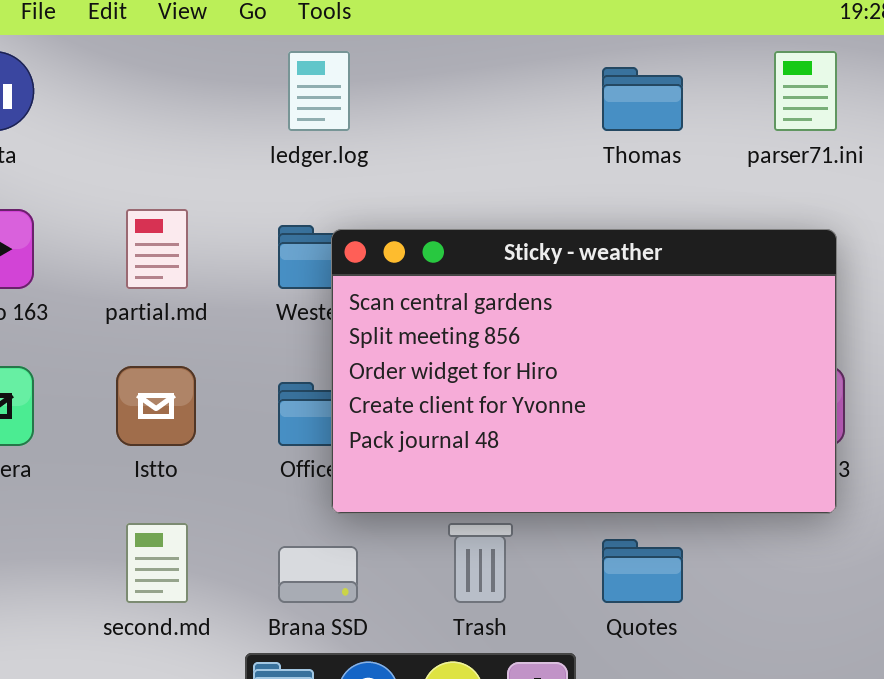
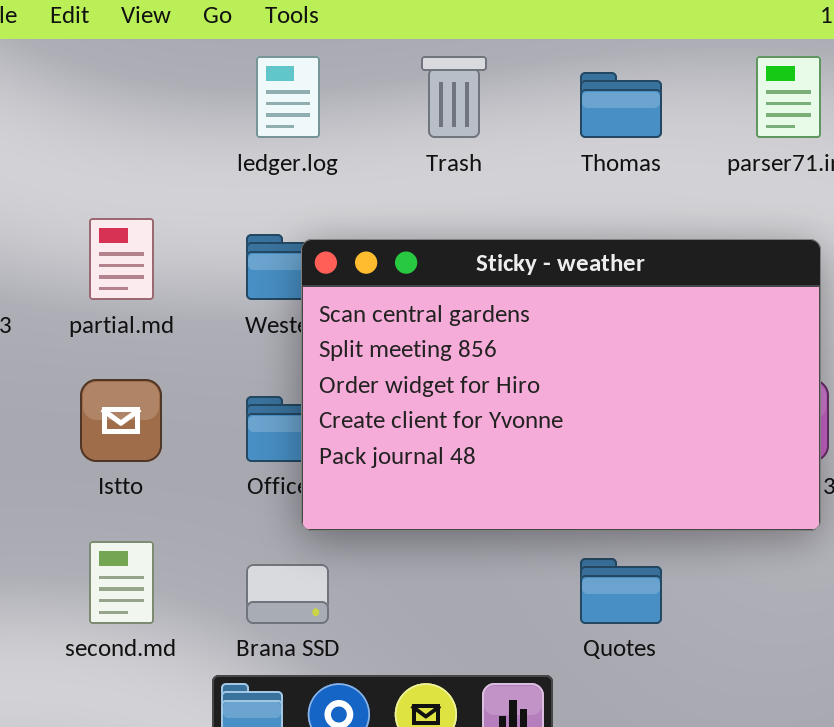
Trash: [448,523,513,603] -> [421,56,487,138], moved

